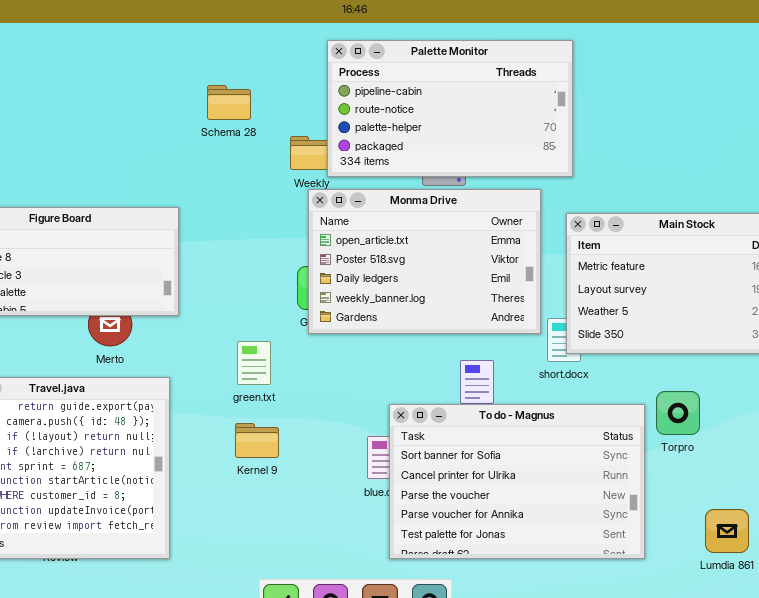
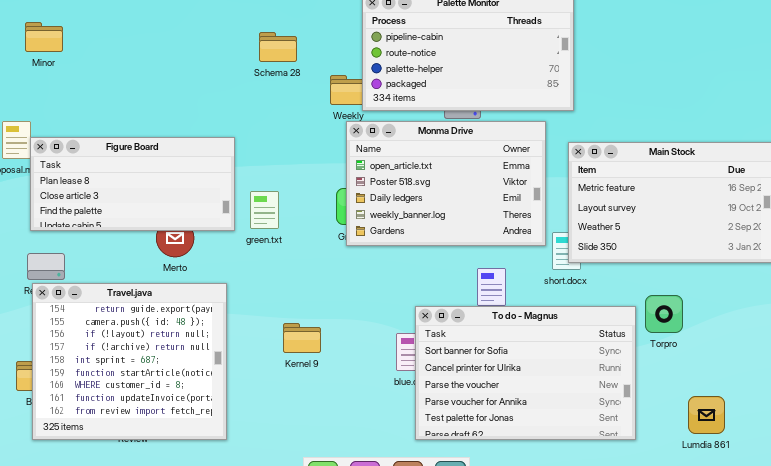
green.txt: [237,341,271,385] -> [250,191,279,229], moved

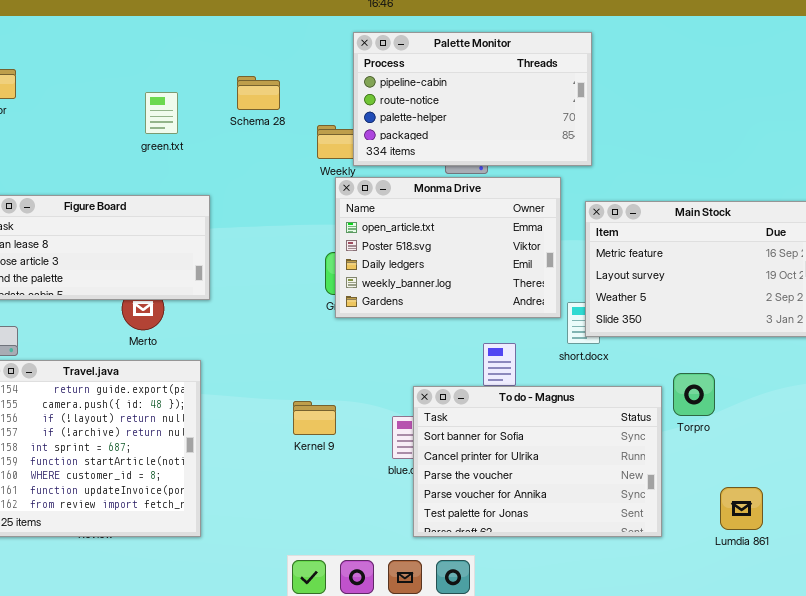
green.txt: [250,191,279,229] -> [145,92,178,134], moved
Kernel 9: [283,323,321,353] -> [293,401,336,435], moved

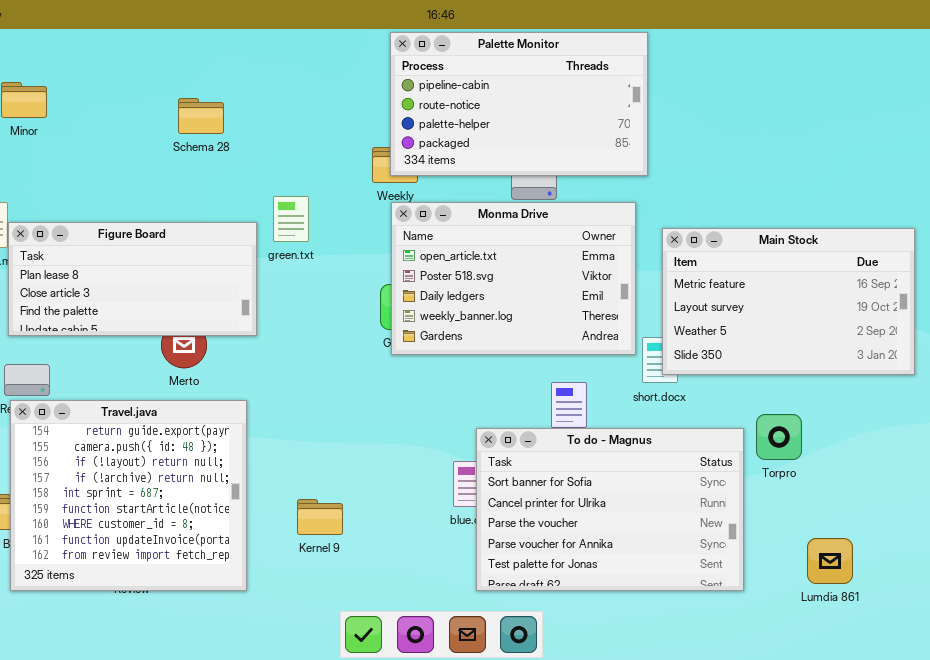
Palette Monitor: [353,32,592,166] -> [390,32,648,176], moved
Schema 28: [237,76,280,110] -> [178,98,224,134], moved
green.txt: [145,92,178,134] -> [273,196,309,242], moved
Kernel 9: [293,401,336,435] -> [297,499,343,535], moved

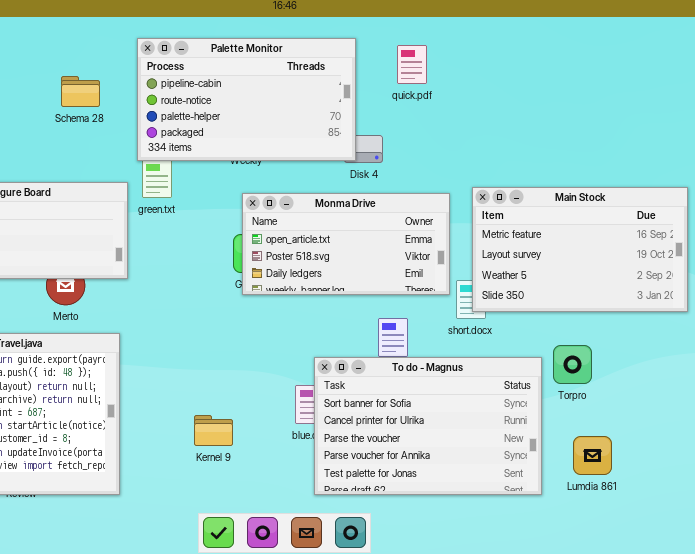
Palette Monitor: [390,32,648,176] -> [137,38,356,161], moved
Monma Drive: [391,202,636,355] -> [242,193,450,295], resized
Kernel 9: [297,499,343,535] -> [194,415,233,446], moved
Lumdia 861: [807,538,853,584] -> [573,436,612,475], moved

